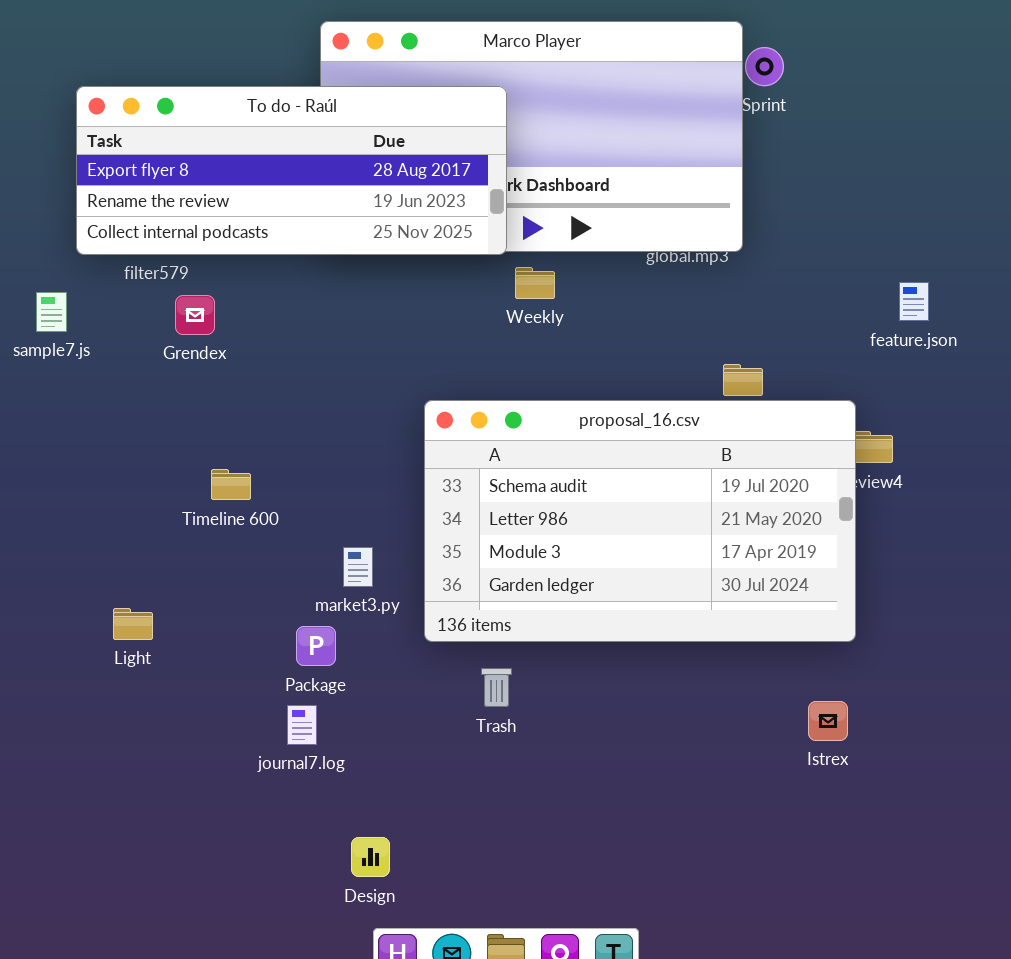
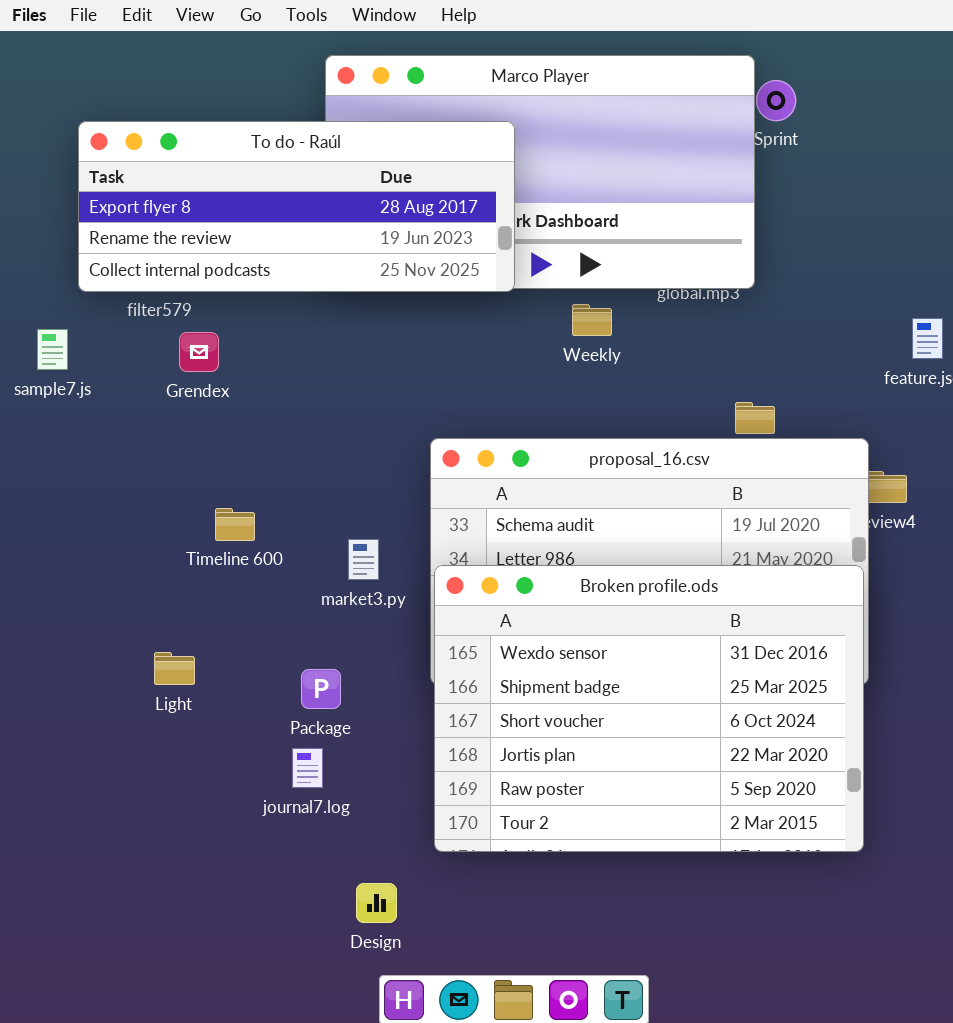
Weekly: [515,267,555,299] -> [572,304,612,336], moved
Broken profile.ods: none -> [434,565,864,852], opened
market3.py: [343,547,373,587] -> [348,539,379,580], moved
Light: [113,608,153,640] -> [154,652,195,685], moved

